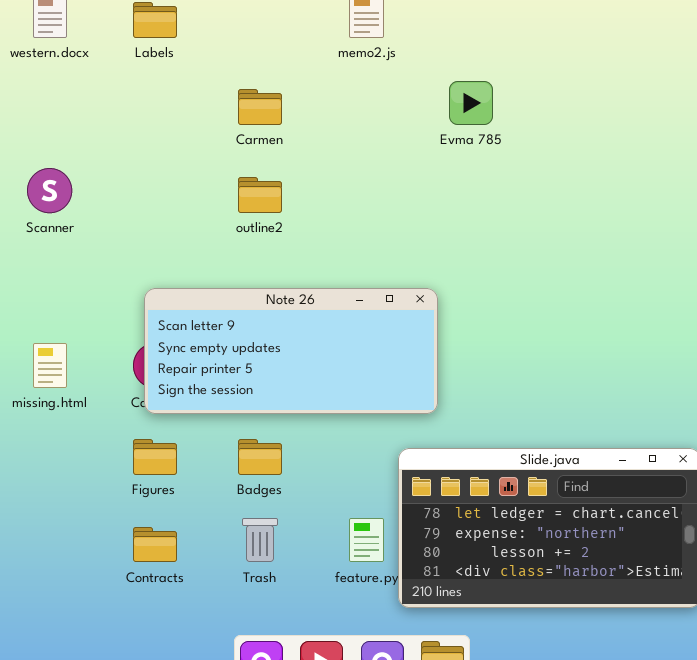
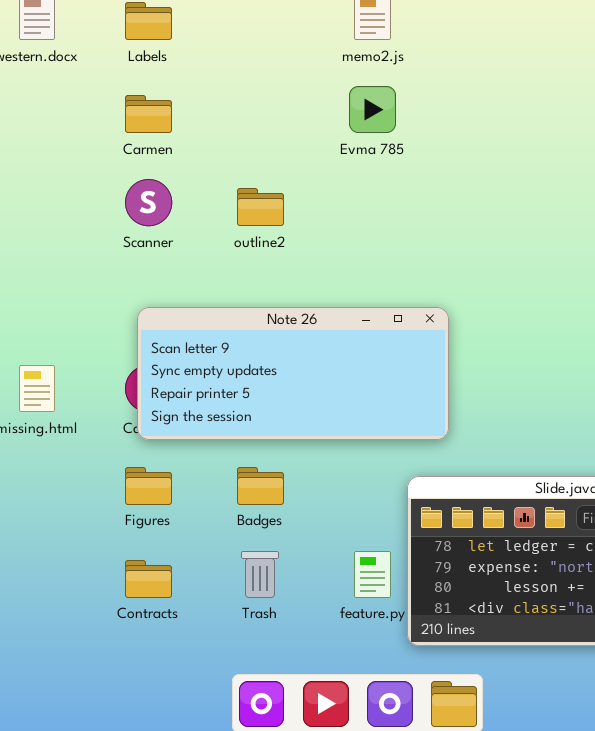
Evma 785: [449,81,493,125] -> [349,86,396,133], moved
Carmen: [238,89,282,125] -> [125,95,172,133], moved
Scanner: [27,168,72,213] -> [125,179,172,226], moved

